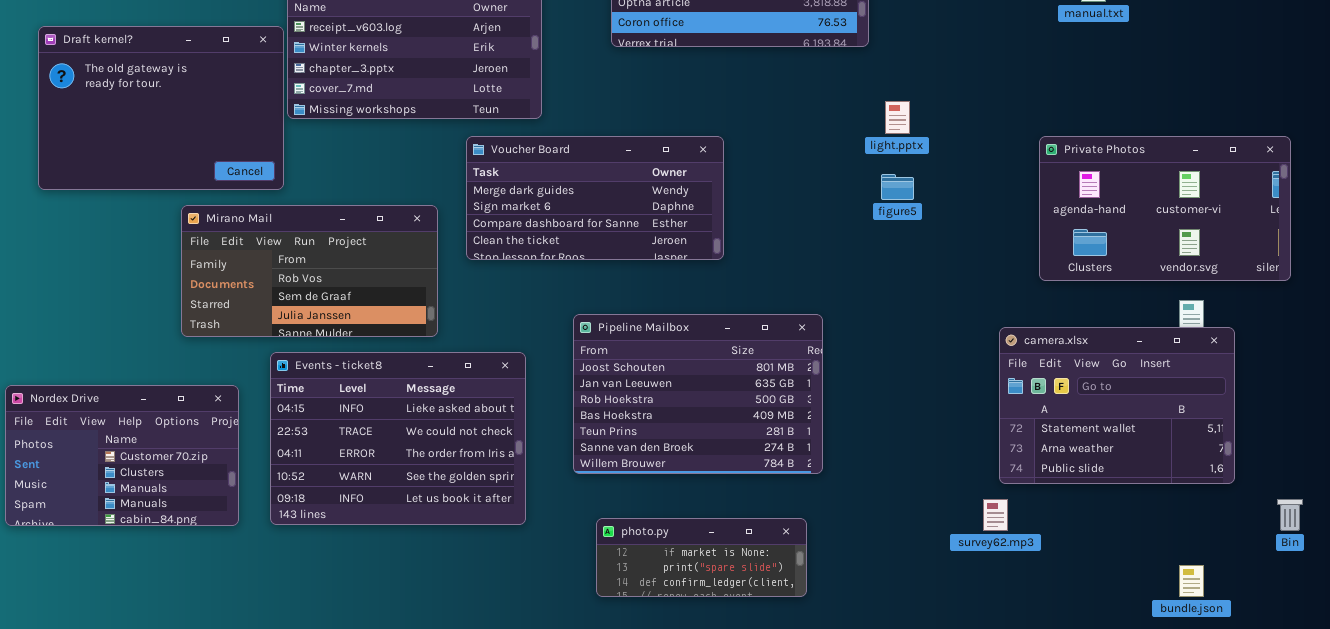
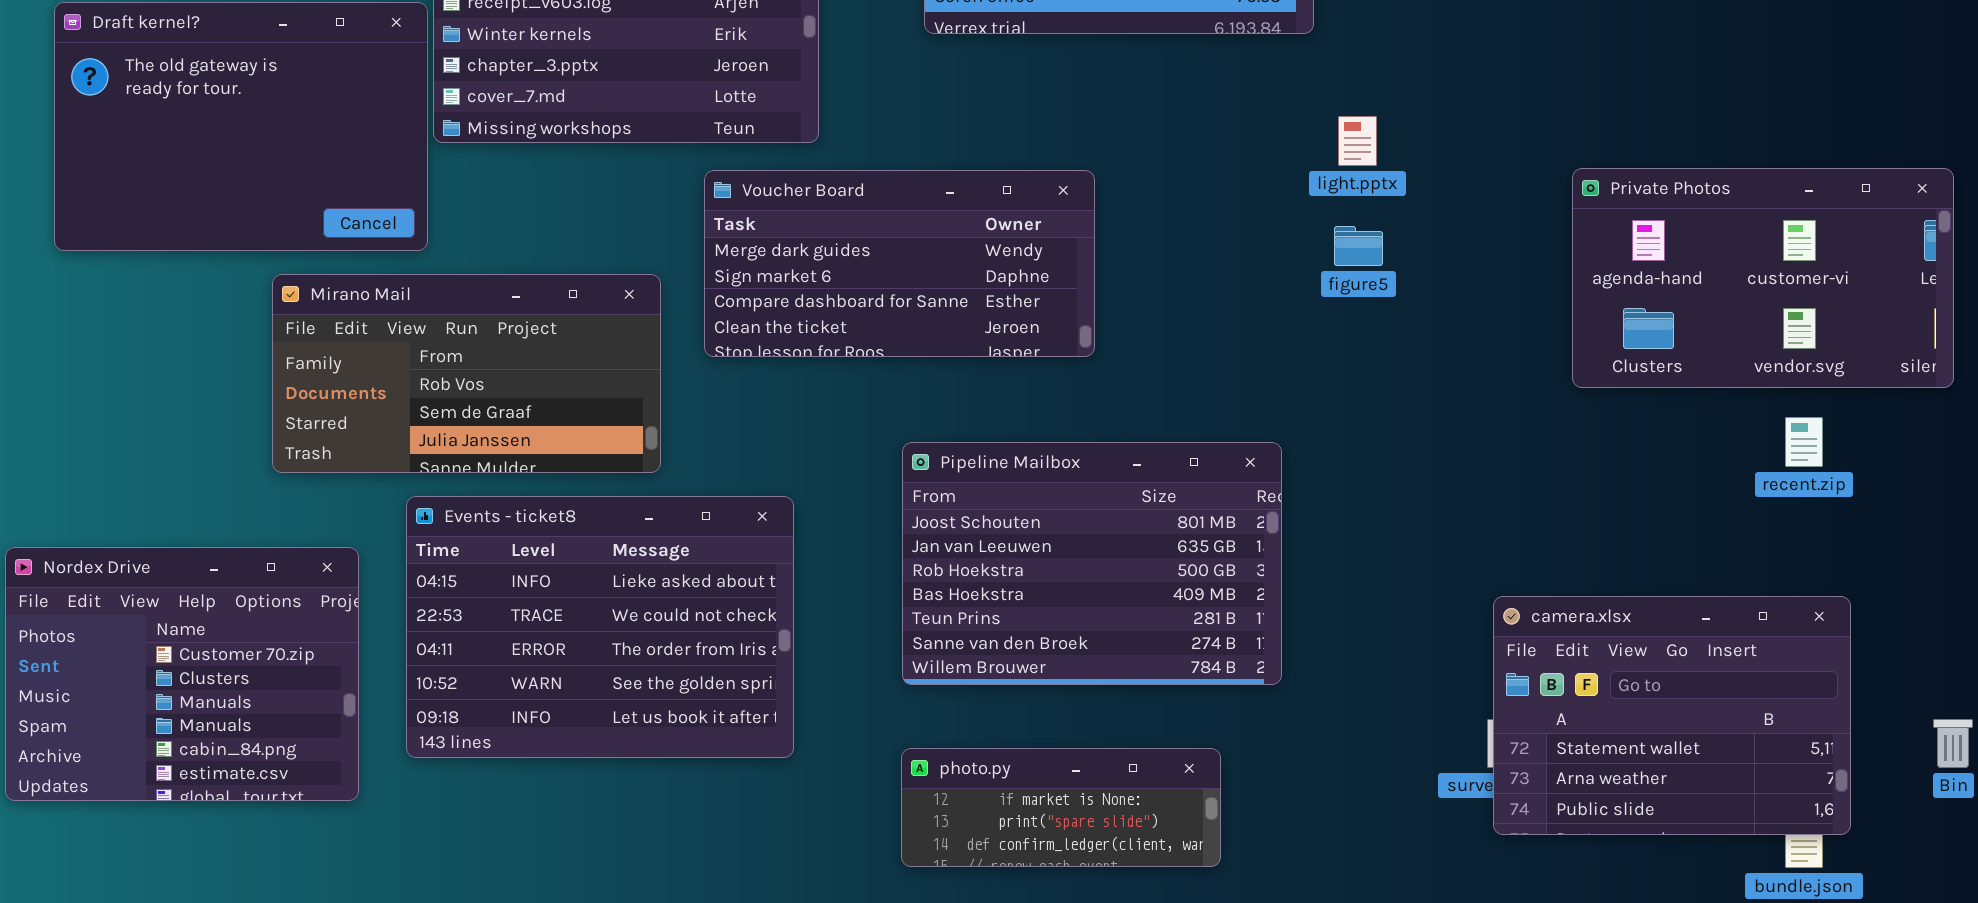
Pipeline Mailbox: [573,314,823,474] -> [902,442,1282,685], moved
camera.xlsx: [999,327,1235,484] -> [1493,596,1851,835], moved
Nordex Drive: [5,385,239,526] -> [5,547,359,801], resized

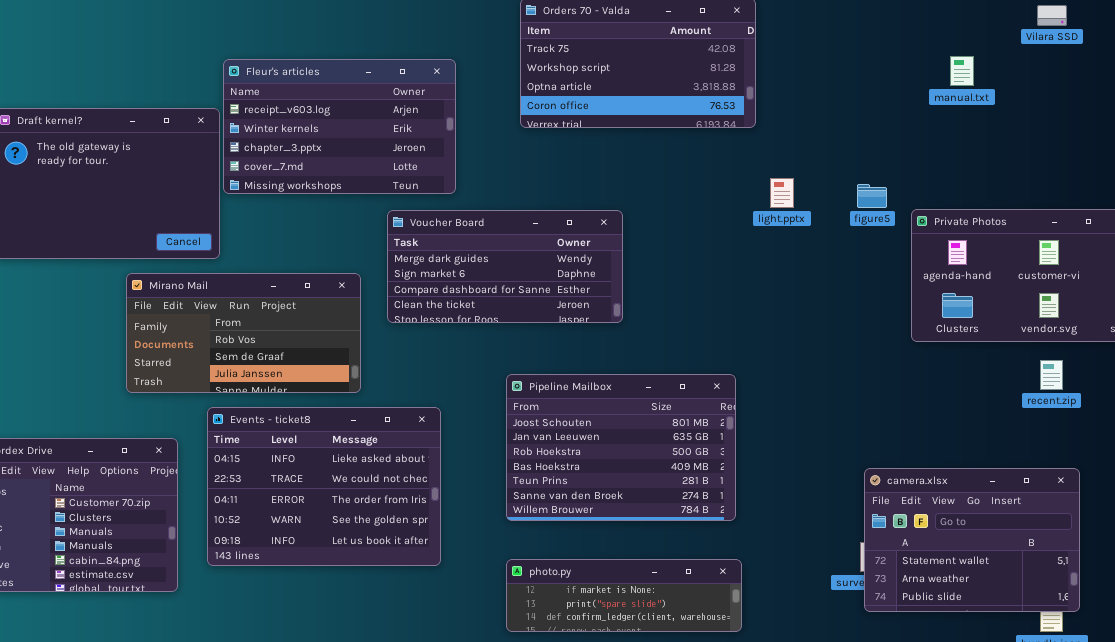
figure5: [1334,226,1383,266] -> [857,184,887,208], moved
photo.py: [901,748,1221,867] -> [506,559,742,632], resized

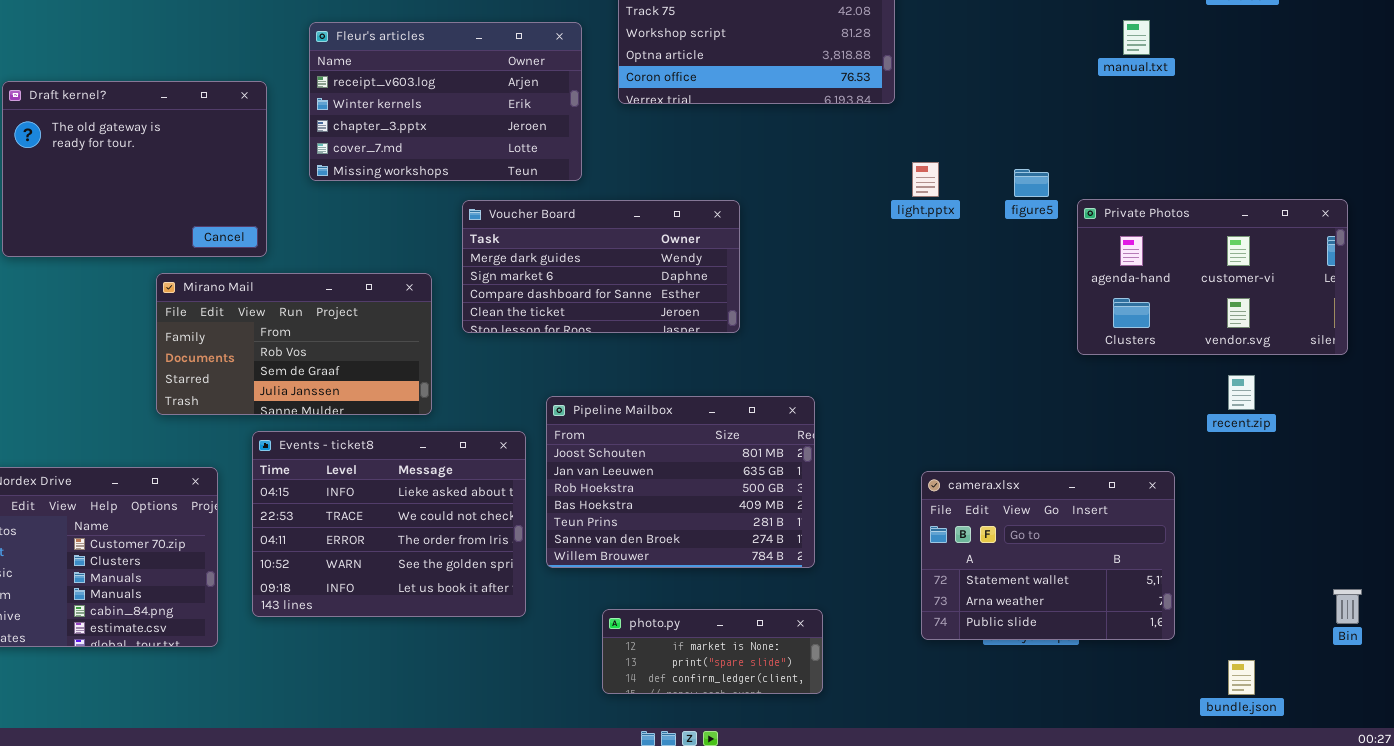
Fleur's articles: [223,59,456,194] -> [309,22,582,181], moved
Pipeline Mailbox: [506,374,736,521] -> [546,396,815,568], moved
camera.xlsx: [864,468,1080,612] -> [921,471,1175,640], moved
photo.py: [506,559,742,632] -> [602,609,823,694], resized

